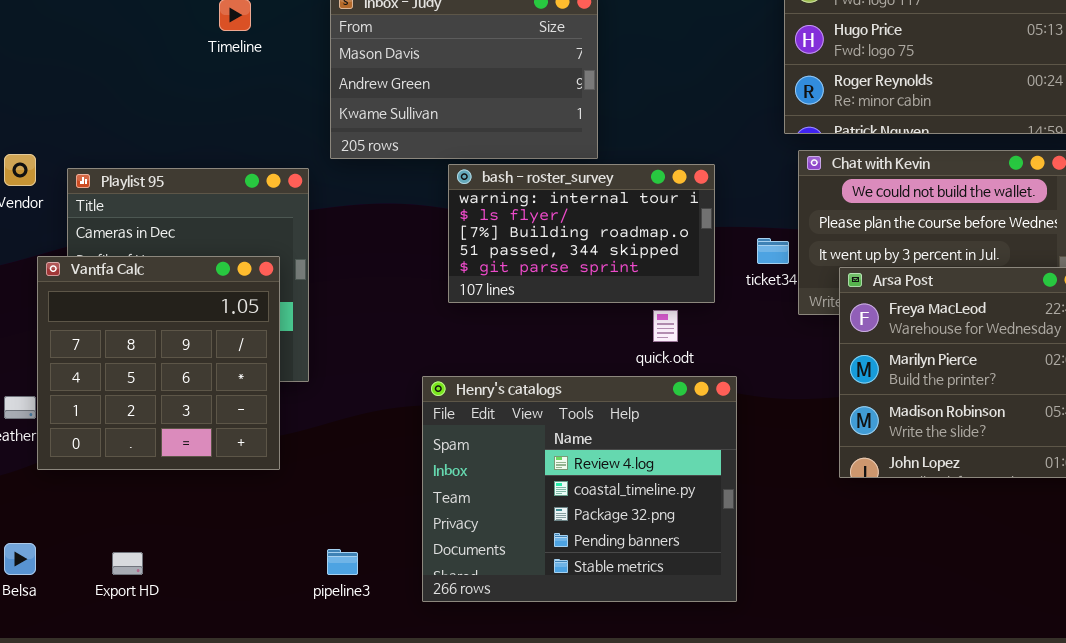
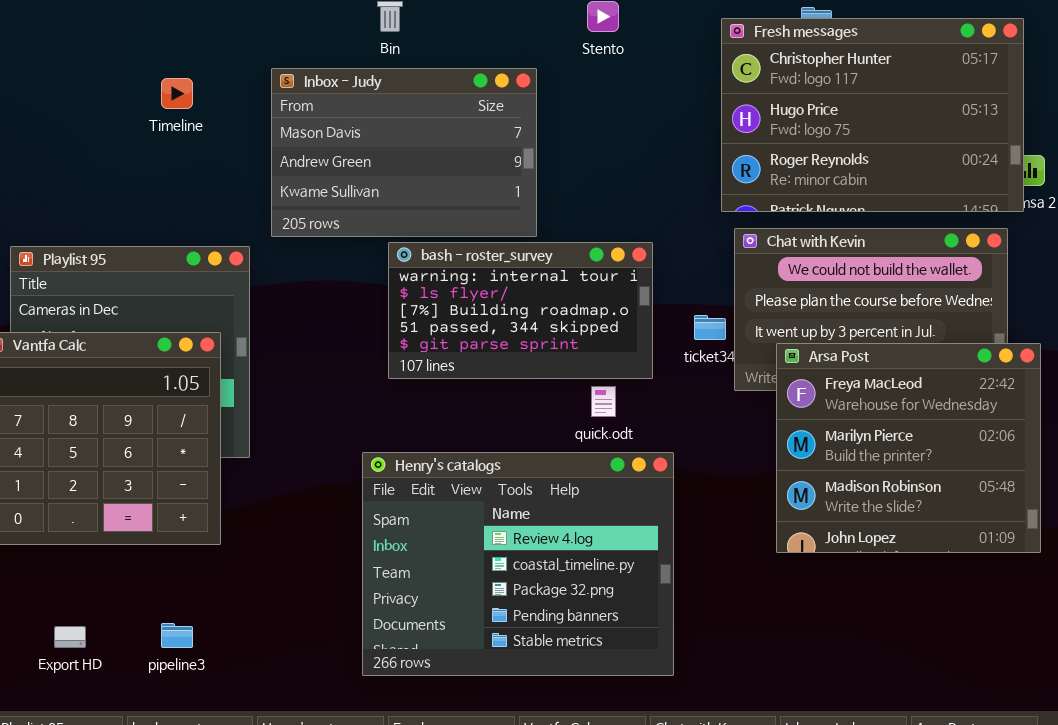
pipeline3: [327,549,358,575] -> [161,623,193,648], moved

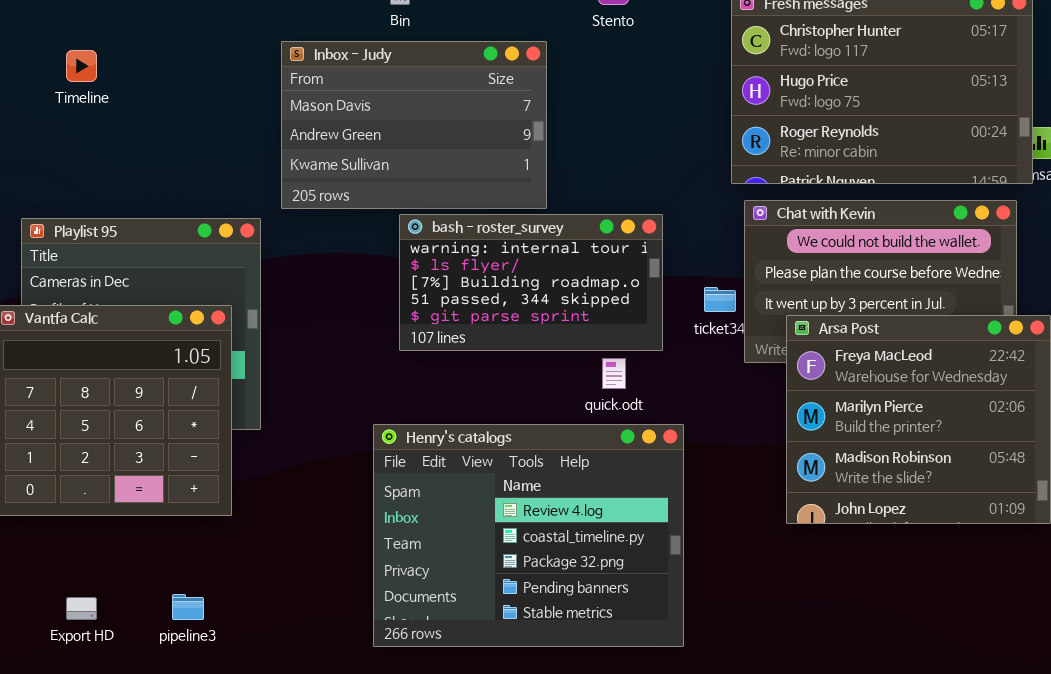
Timeline: [161,78,193,109] -> [66,50,97,82], moved

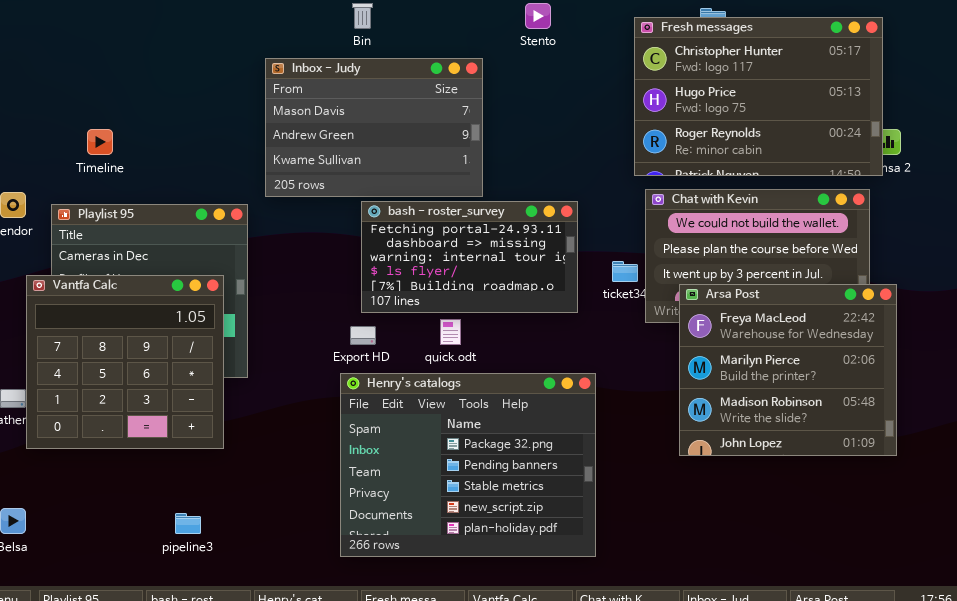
Timeline: [66,50,97,82] -> [87,129,113,155], moved
bash - roster_survey: [399,214,663,351] -> [361,201,578,313], scrolled up 2 rows
quick.odt: [602,358,626,389] -> [440,319,461,345], moved
Henry's catalogs: [373,424,684,647] -> [340,373,596,557], scrolled down 2 rows
Export HD: [66,597,97,620] -> [350,326,376,345], moved

